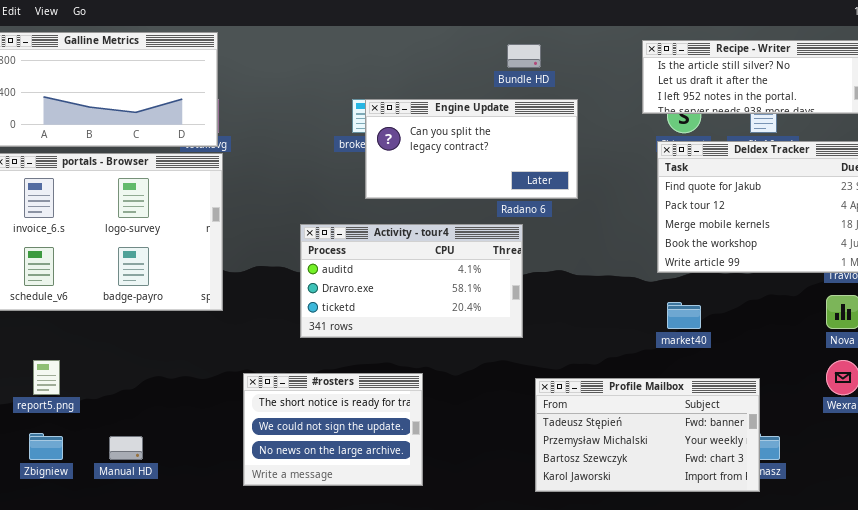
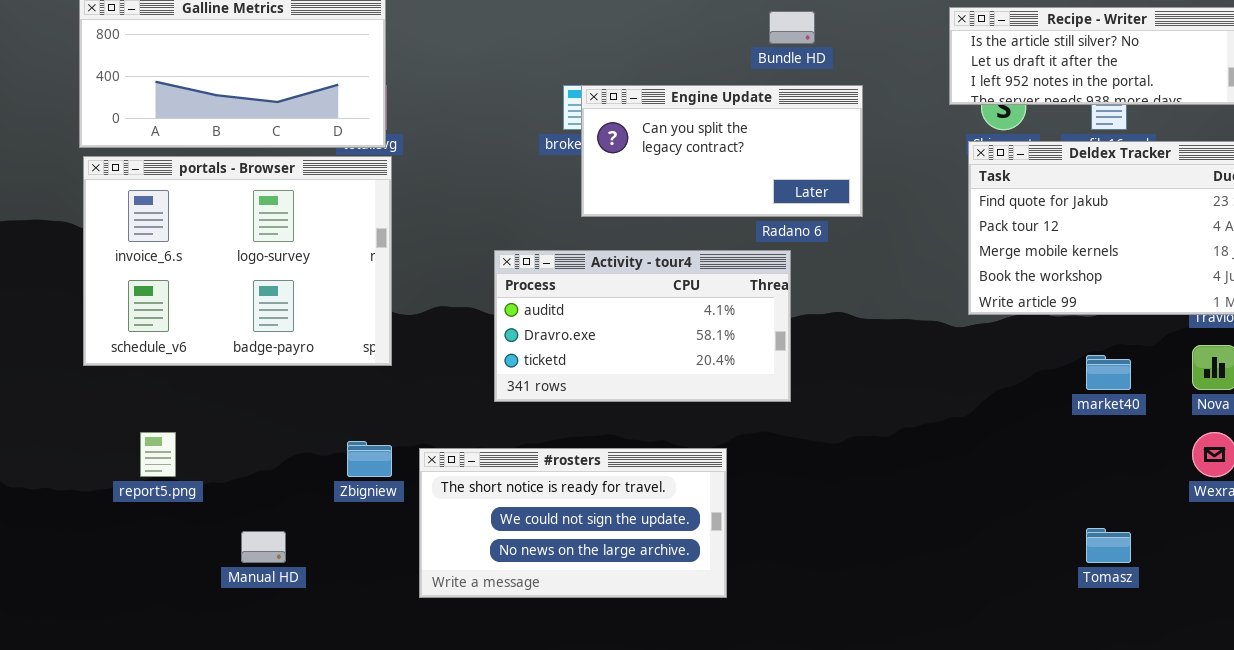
market40: [667,302,701,329] -> [1086,355,1131,390], moved
#rosters: [243,373,423,486] -> [419,448,727,598], resized
Profile Mailbox: [535,378,760,492] -> none, closed
Zbigniew: [29,433,63,460] -> [347,441,392,477], moved

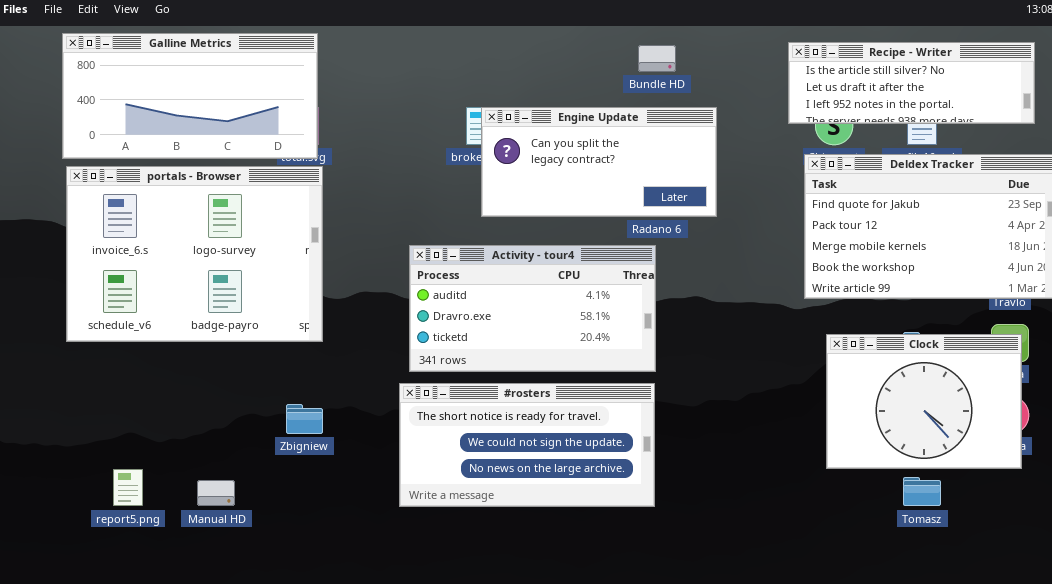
Clock: none -> [826,334,1022,469], opened
report5.png: [140,432,176,477] -> [113,469,143,506], moved
#rosters: [419,448,727,598] -> [399,383,655,507], moved

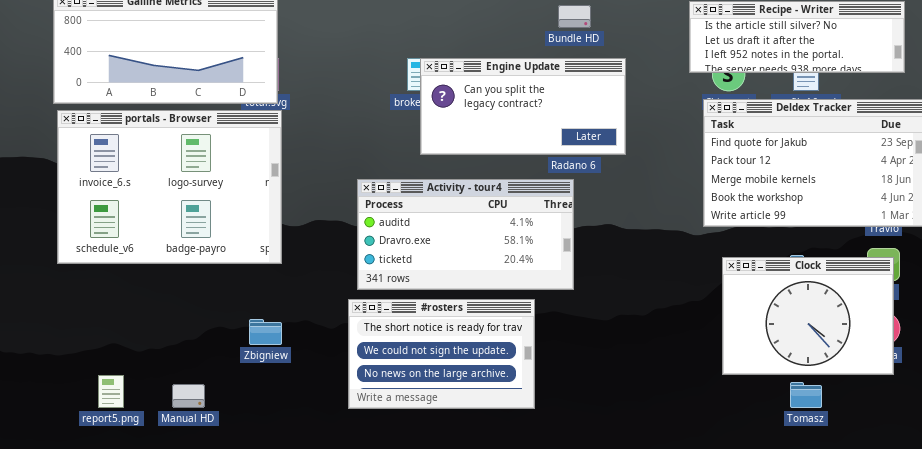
#rosters: [399,383,655,507] -> [348,299,535,409], resized

